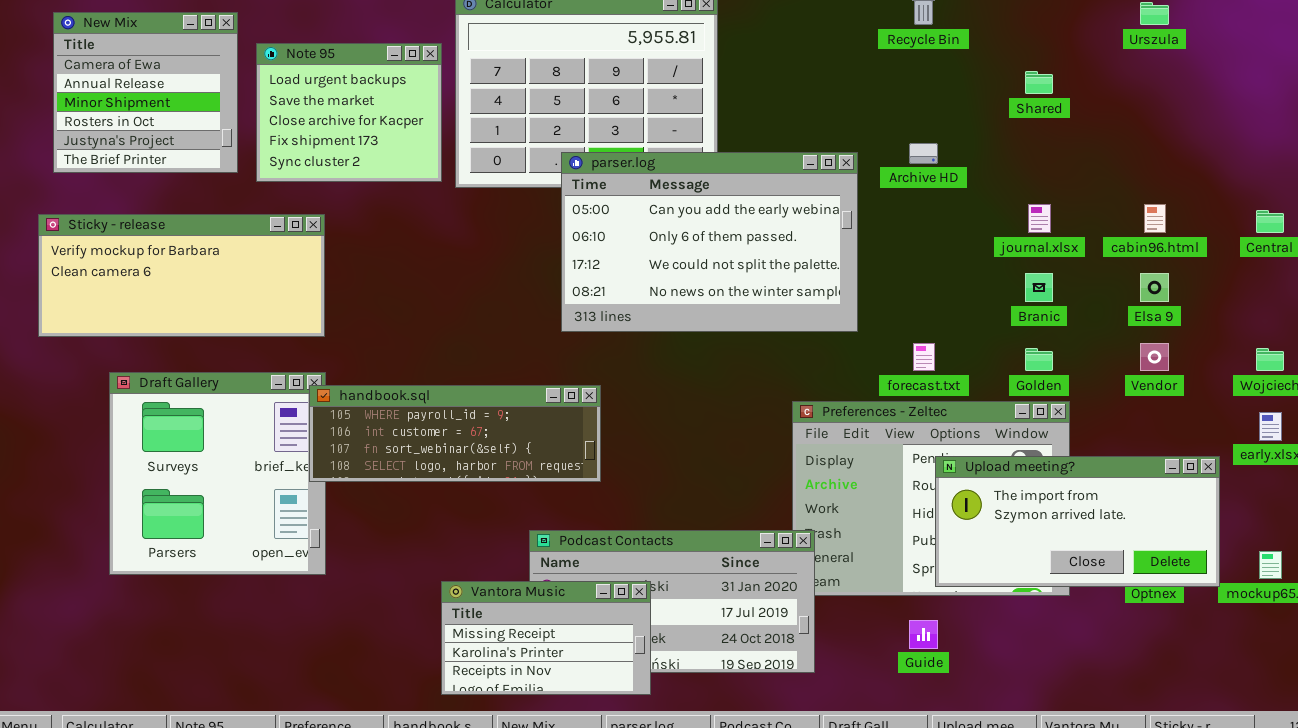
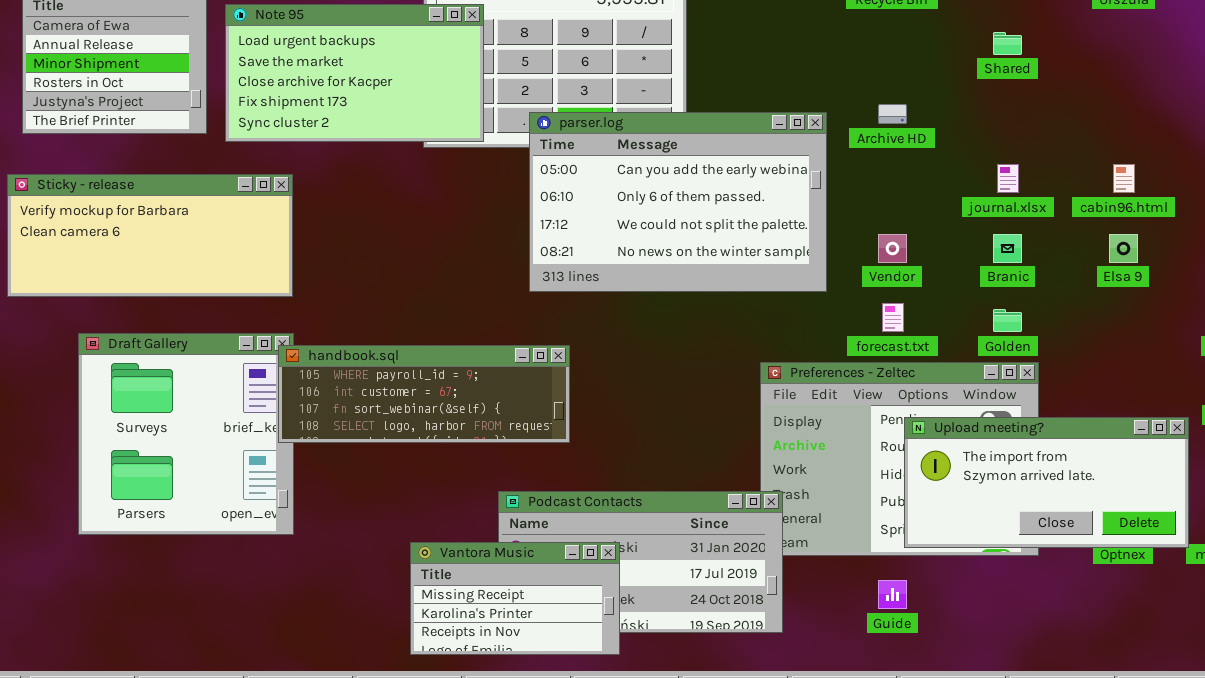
Note 95: [256,43,442,182] -> [225,4,484,142], resized
Vendor: [1140,343,1169,371] -> [878,234,907,263], moved

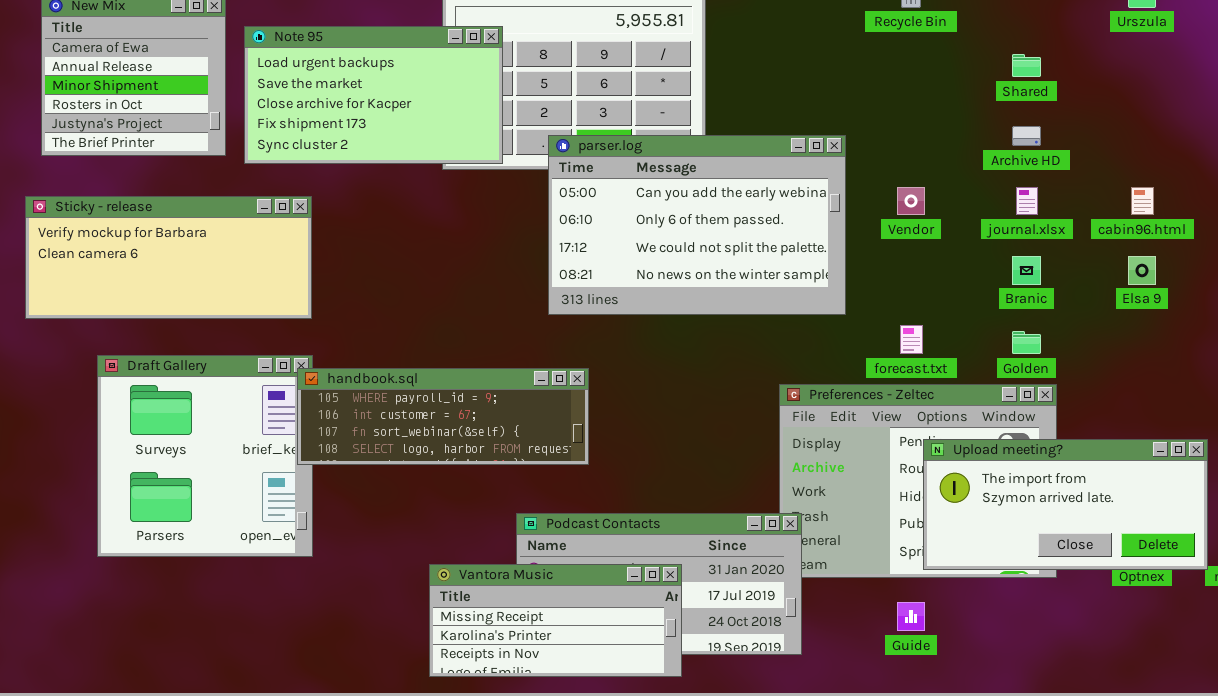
Archive HD: [878,104,907,124] -> [1012,126,1041,146], moved
Vendor: [878,234,907,263] -> [897,187,925,215], moved
Vantora Music: [410,542,620,655] -> [429,564,682,677], resized

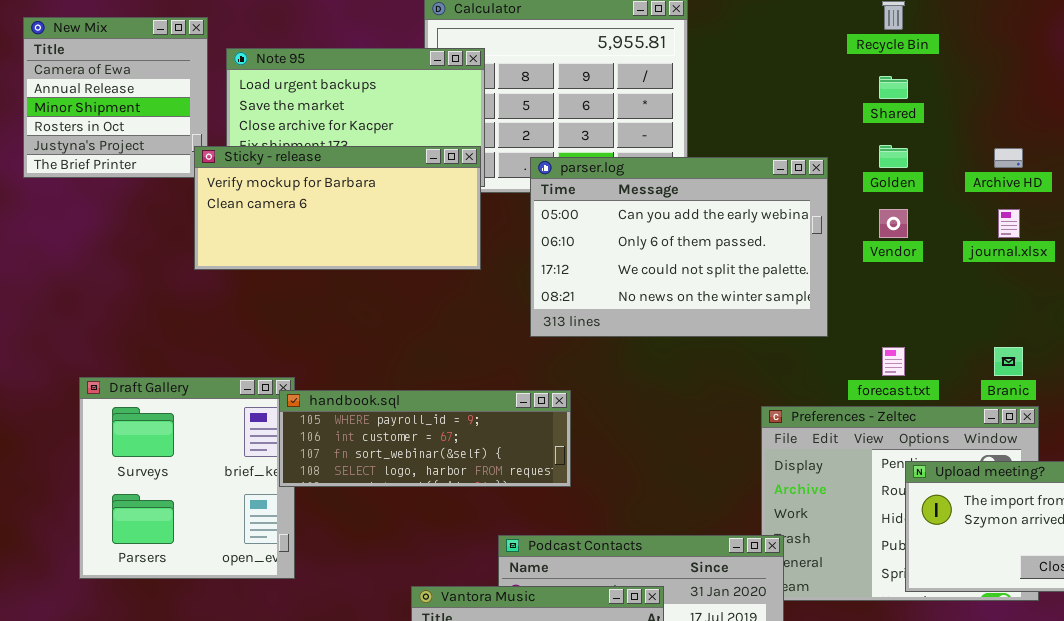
Shared: [1012,54,1041,77] -> [879,76,908,99], moved
Sticky - release: [25,196,312,319] -> [194,146,481,270], moved
Branic: [1012,256,1041,285] -> [994,347,1023,376], moved
Golden: [1012,331,1041,354] -> [879,145,908,168], moved

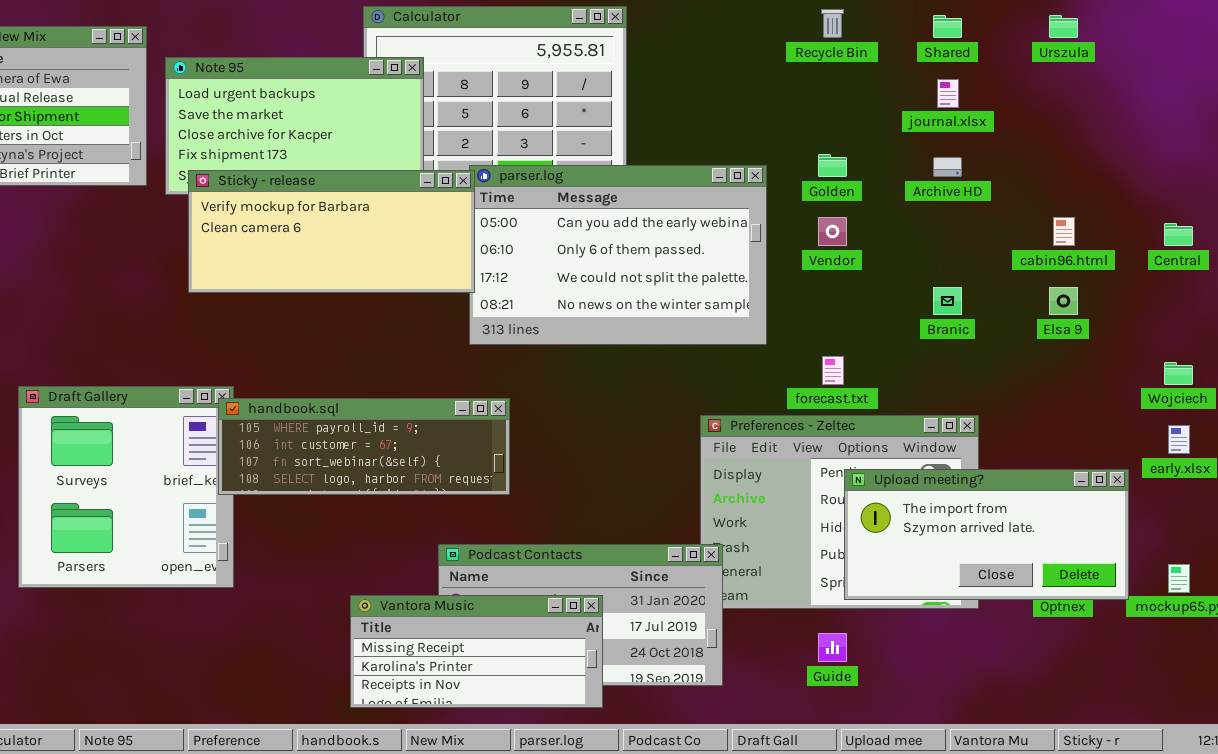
Shared: [879,76,908,99] -> [933,15,962,38], moved
Sticky - release: [194,146,481,270] -> [188,170,475,293], moved
journal.xlsx: [998,209,1020,238] -> [937,79,959,108], moved
Branic: [994,347,1023,376] -> [933,287,962,315], moved

